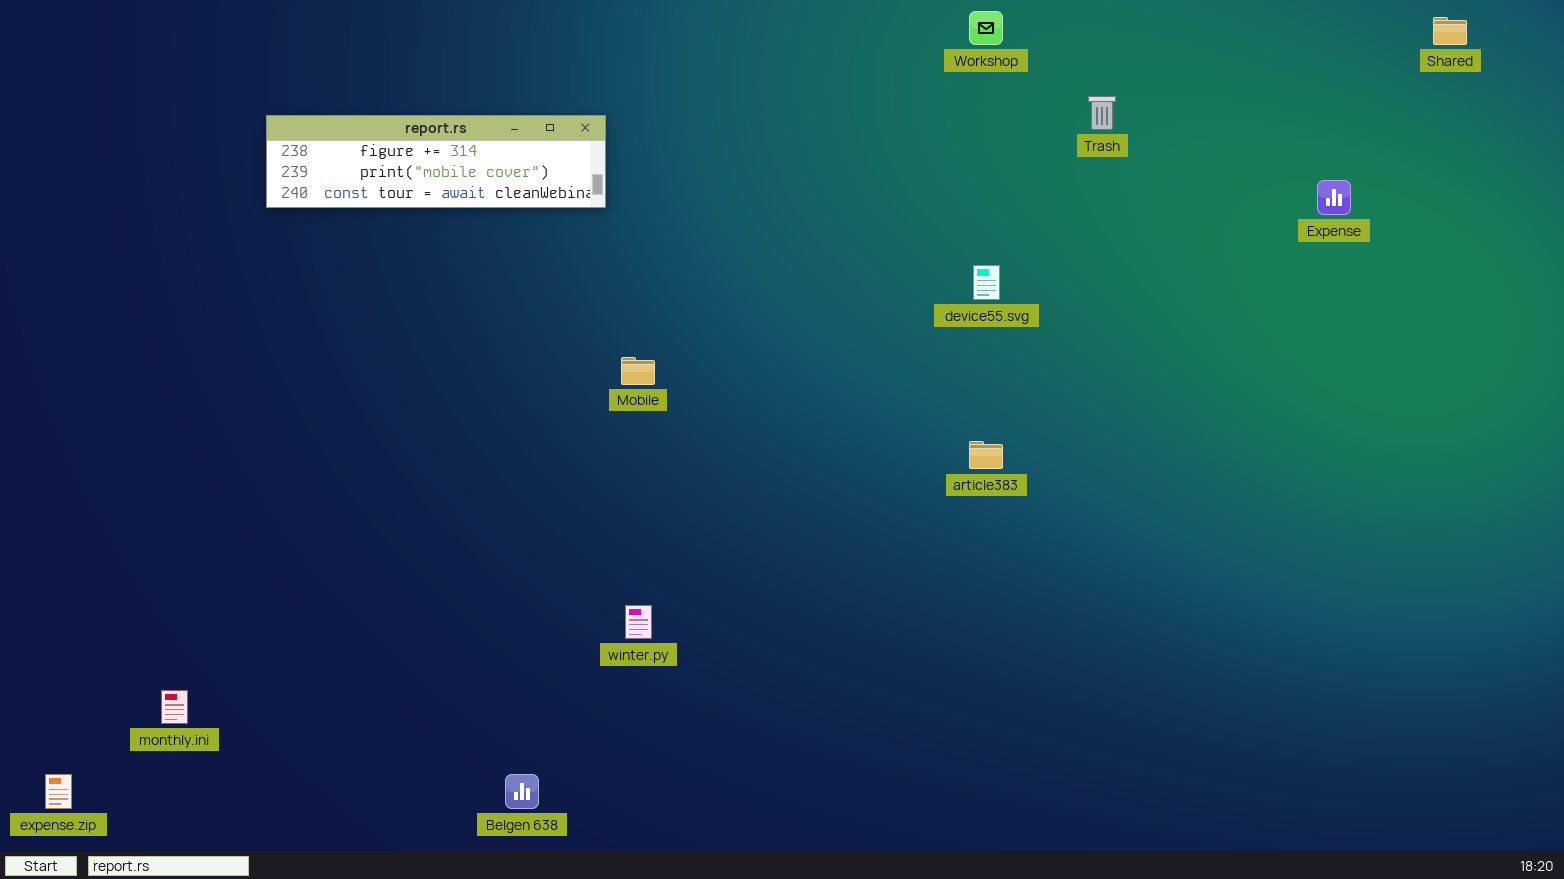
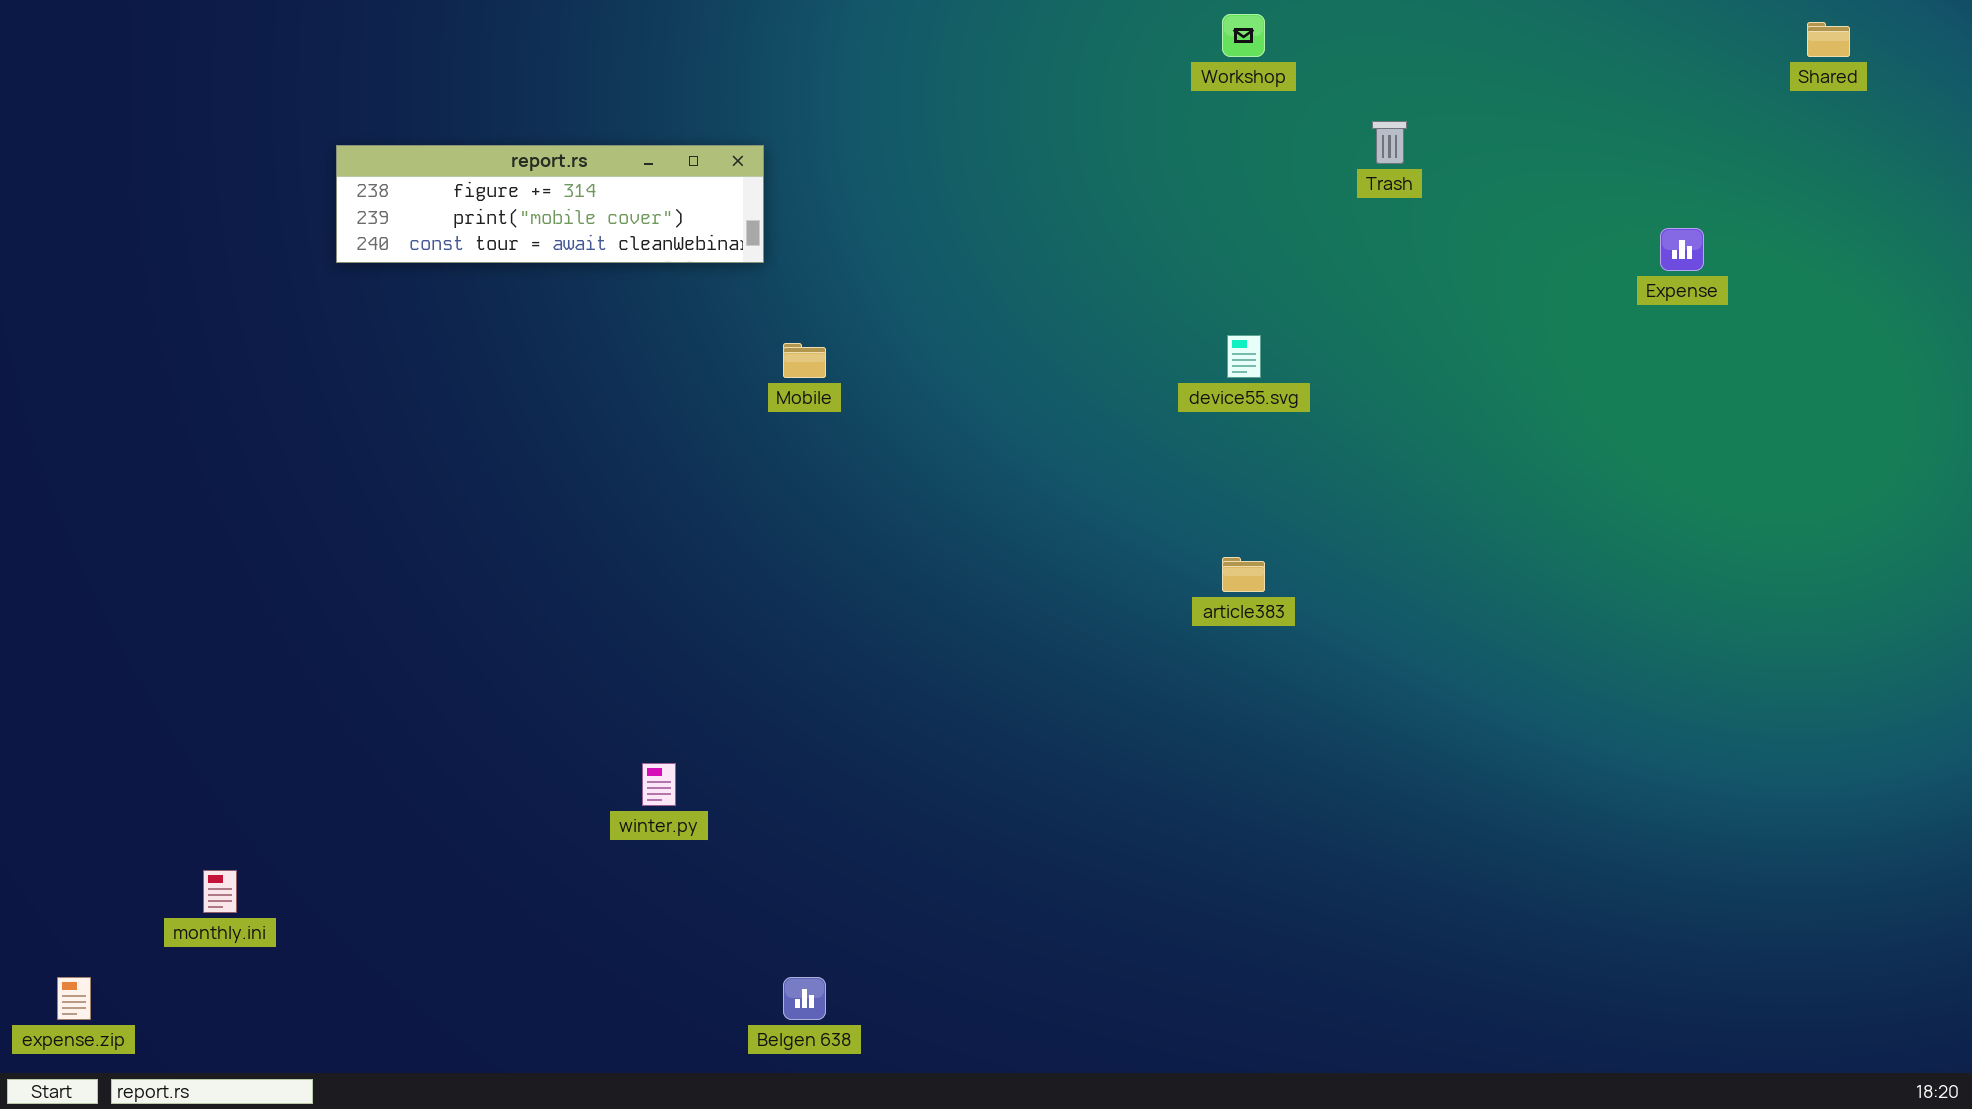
Mobile: [621,357,655,385] -> [783,343,826,378], moved
winter.py: [625,605,652,639] -> [642,763,676,806], moved
Belgen 638: [505,774,539,809] -> [783,977,826,1020], moved

